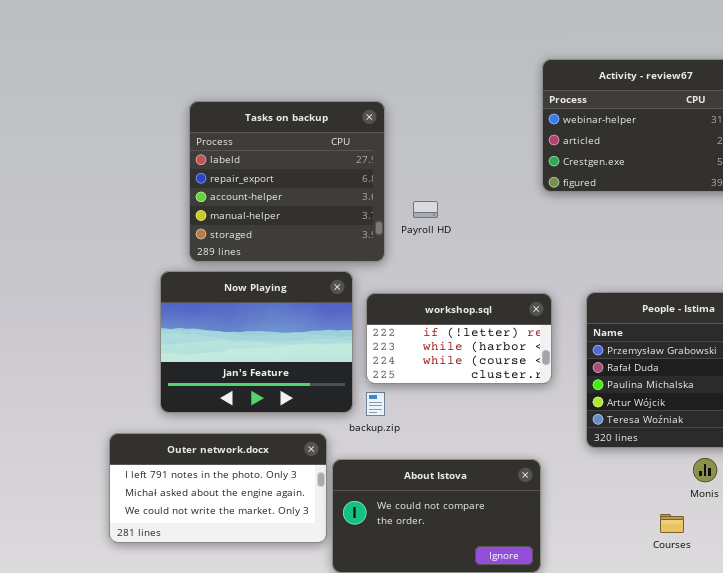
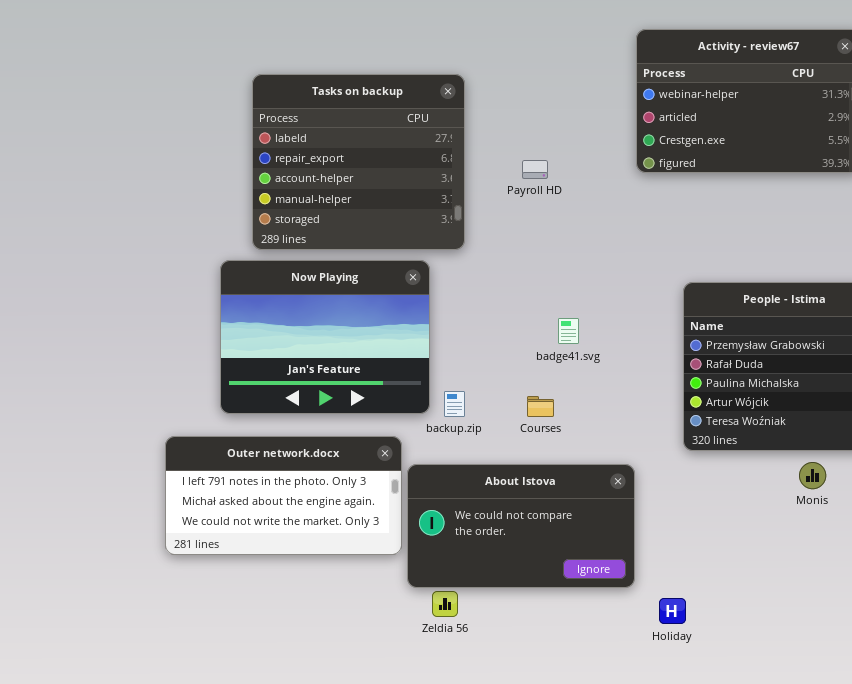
Payroll HD: [413,201,438,218] -> [522,160,548,179], moved
workshop.sql: [366,293,552,384] -> none, closed
Courses: [660,514,684,533] -> [527,396,554,417], moved

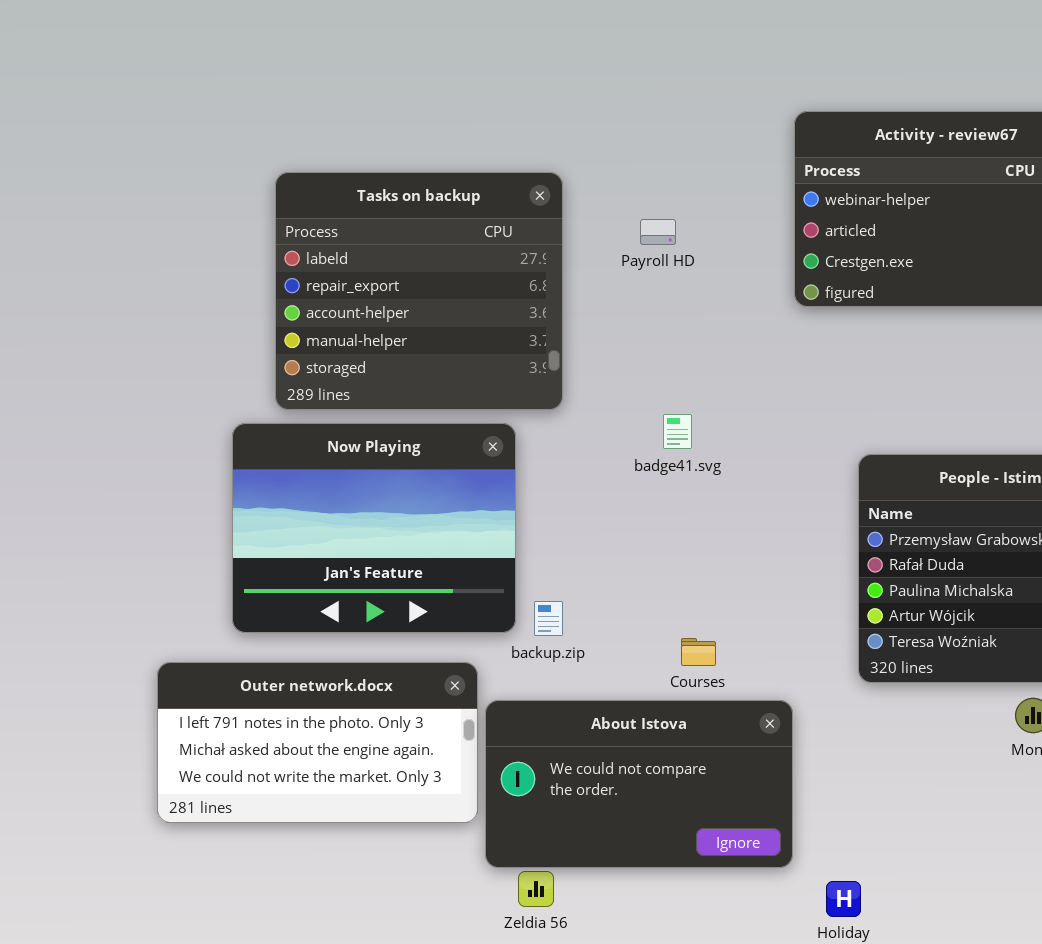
Payroll HD: [522,160,548,179] -> [640,219,676,245], moved
badge41.svg: [558,318,579,344] -> [663,414,692,449], moved
Courses: [527,396,554,417] -> [681,638,716,666], moved

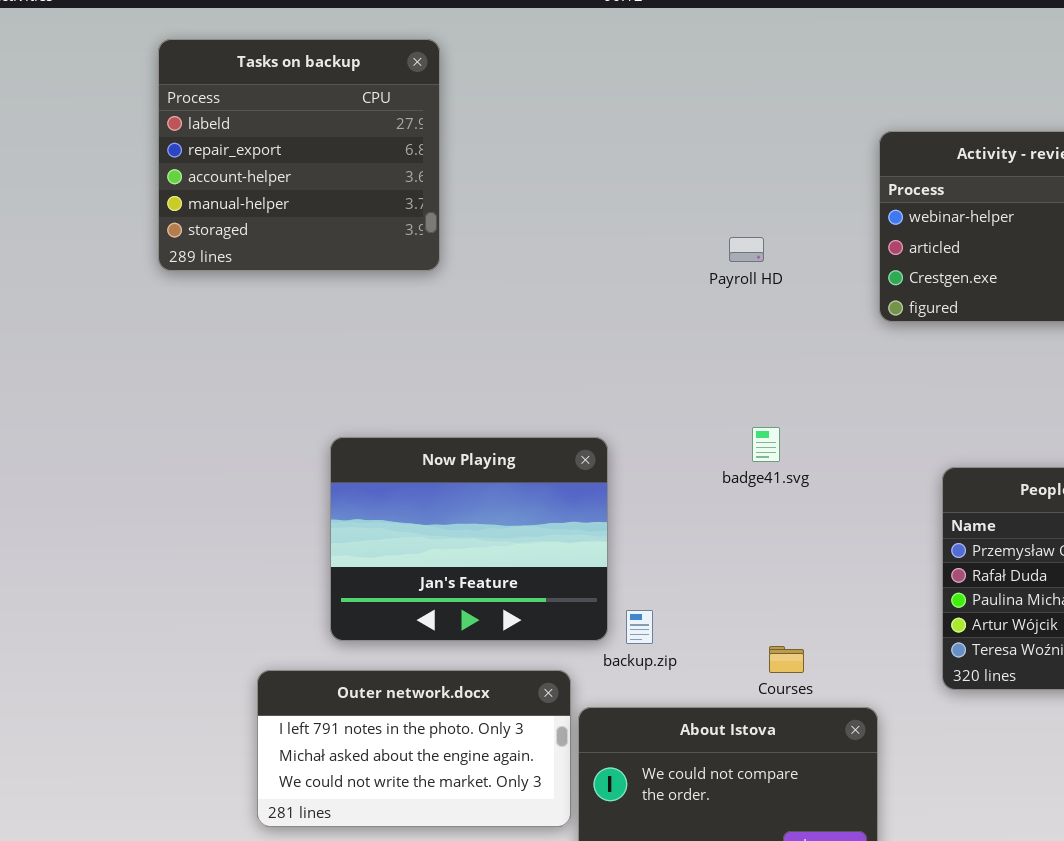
Tasks on backup: [275,172,563,410] -> [158,39,440,271], moved

